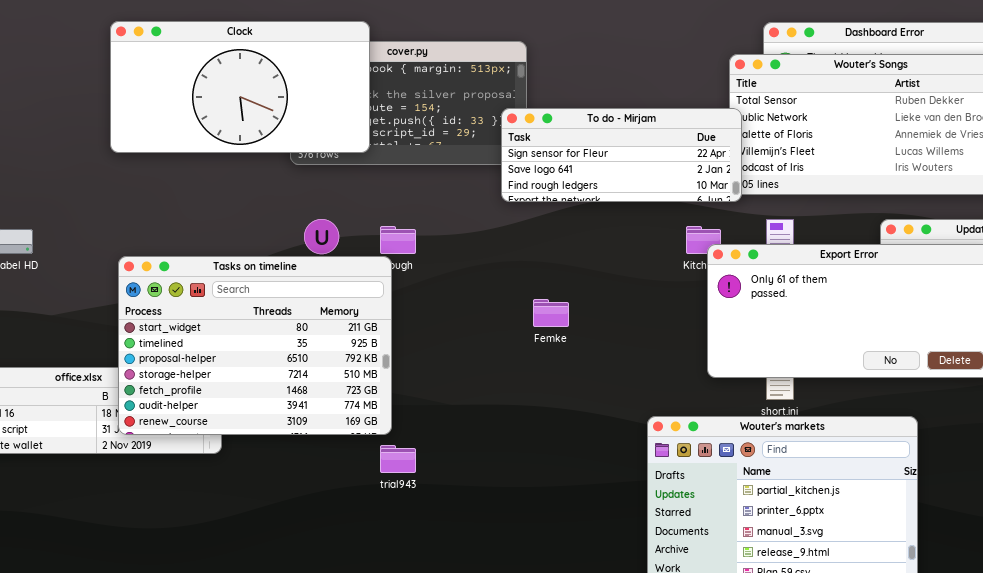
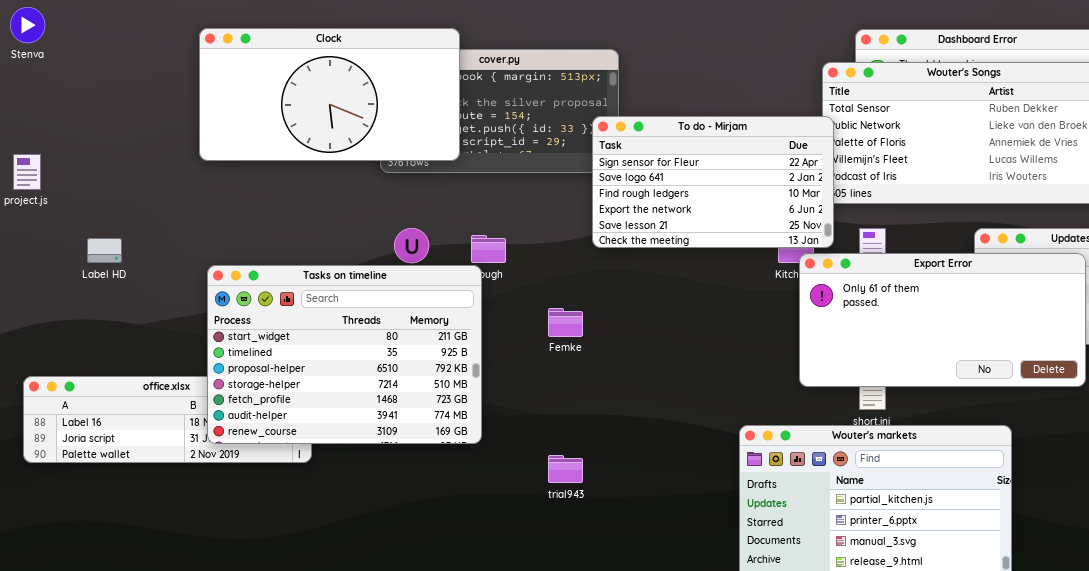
To do - Mirjam: [501,108,742,202] -> [592,116,834,248], resized
Femke: [533,299,569,327] -> [548,308,583,337], moved
trial943: [380,445,416,473] -> [548,455,583,483], moved

